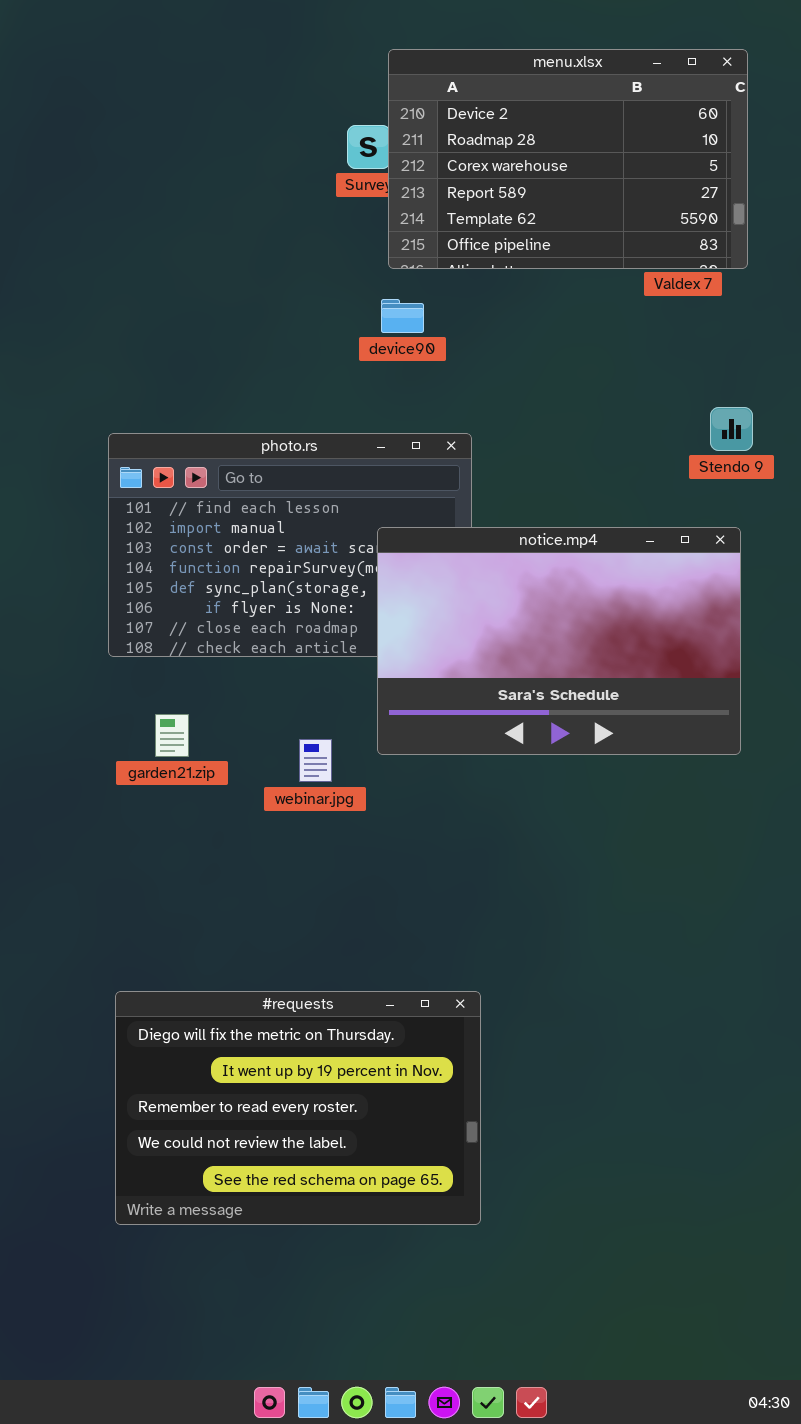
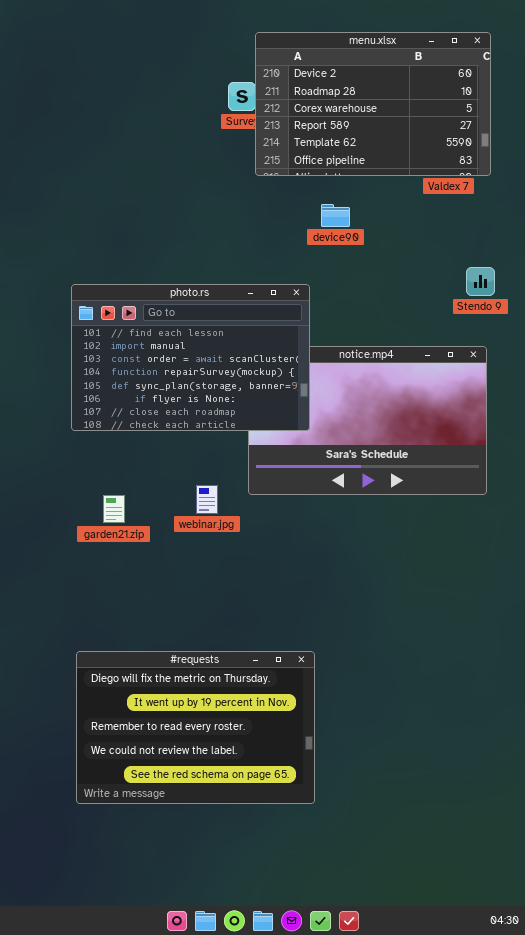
device90: [381,299,424,333] -> [321,204,350,227], moved
photo.rs: [108,433,472,657] -> [71,284,310,431], raised
garden21.zip: [155,714,189,757] -> [103,495,125,523], moved

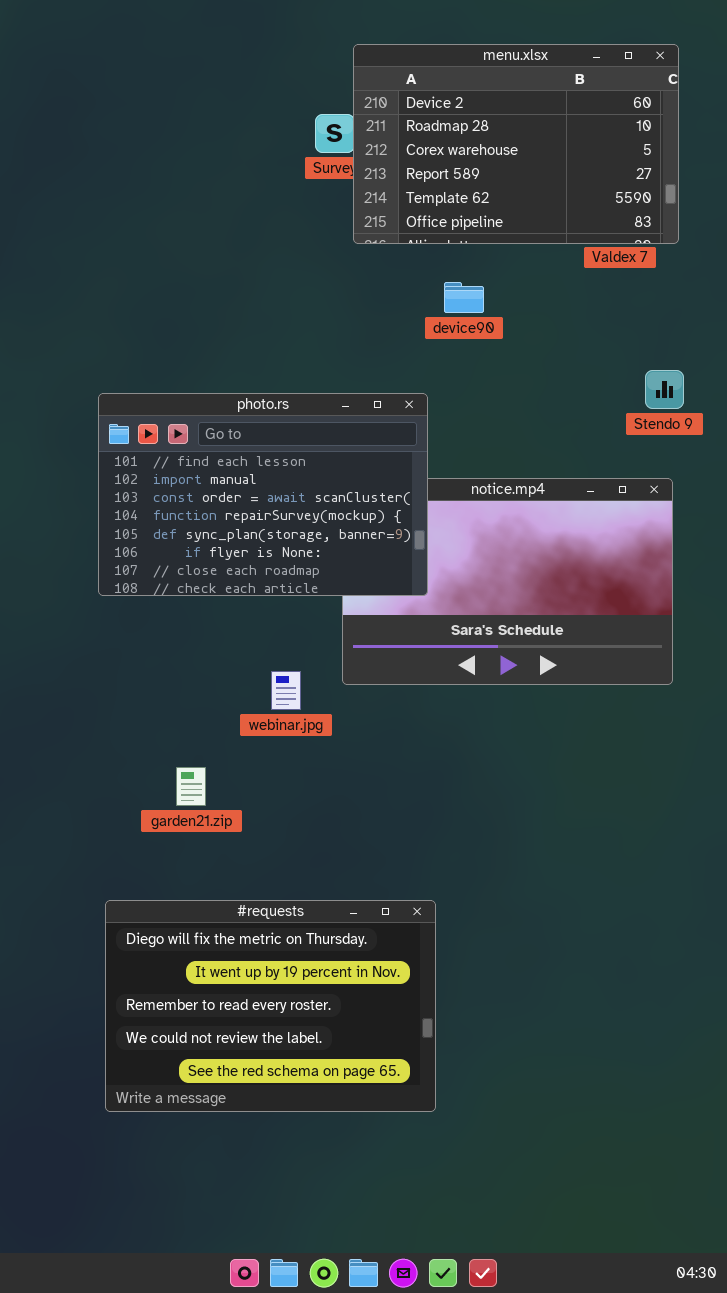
garden21.zip: [103,495,125,523] -> [176,767,206,806], moved

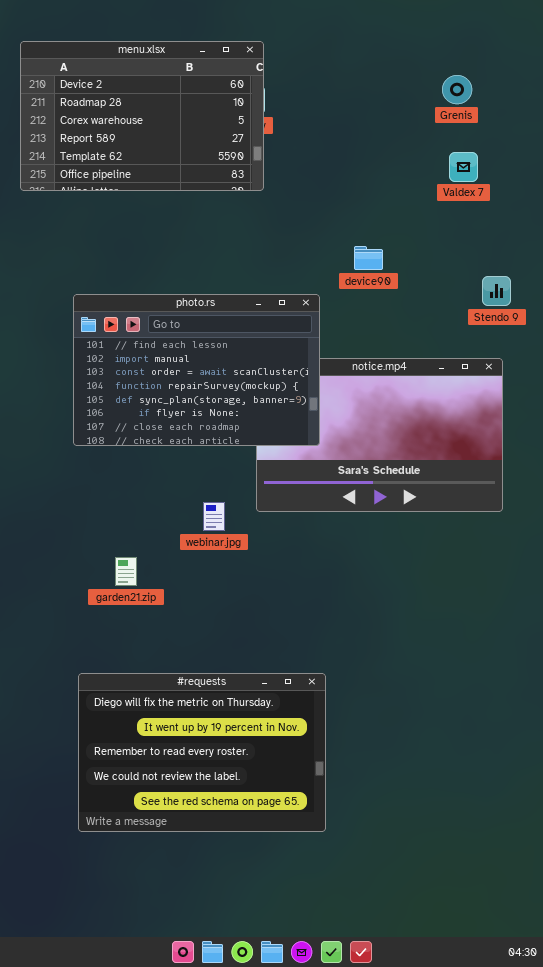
menu.xlsx: [353,44,679,244] -> [20,41,264,191], moved
device90: [444,282,484,313] -> [354,246,383,270], moved
garden21.zip: [176,767,206,806] -> [115,557,137,586], moved

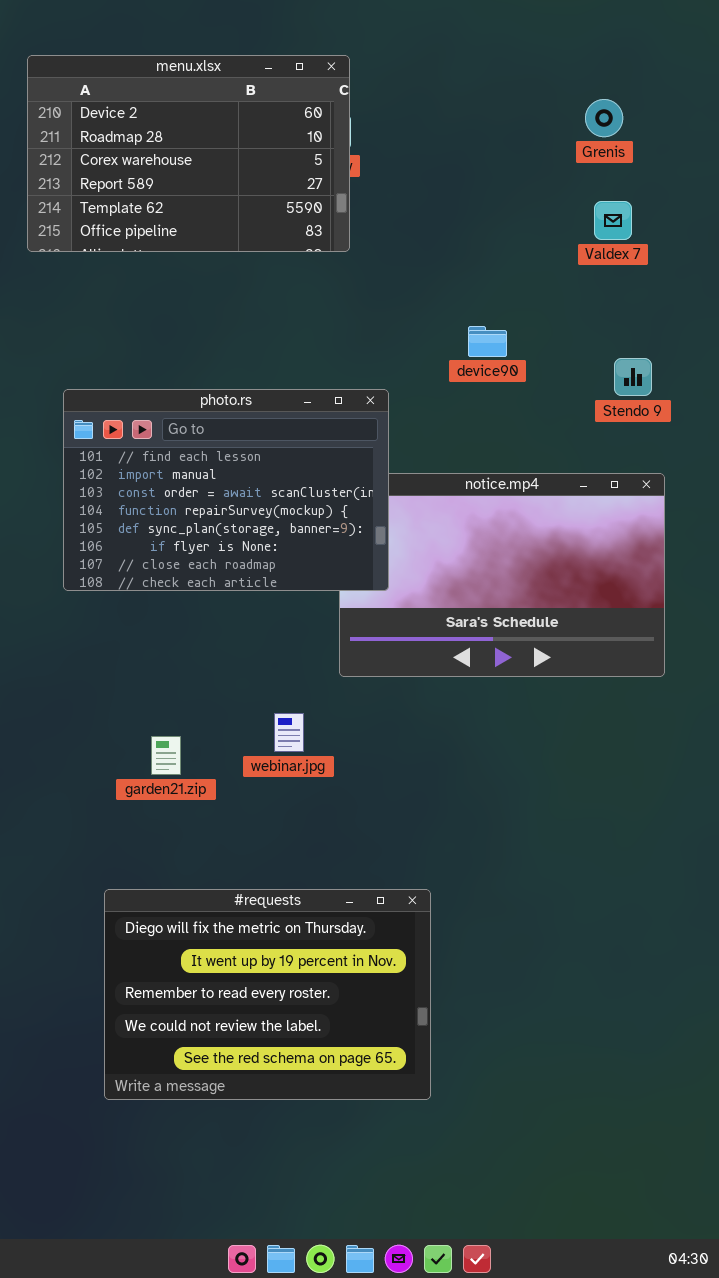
Stendo 9: [482,276,511,306] -> [614,358,652,396], moved
photo.rs: [73,294,320,446] -> [63,389,389,591], moved
webinar.jpg: [203,502,225,531] -> [274,713,304,752], moved

